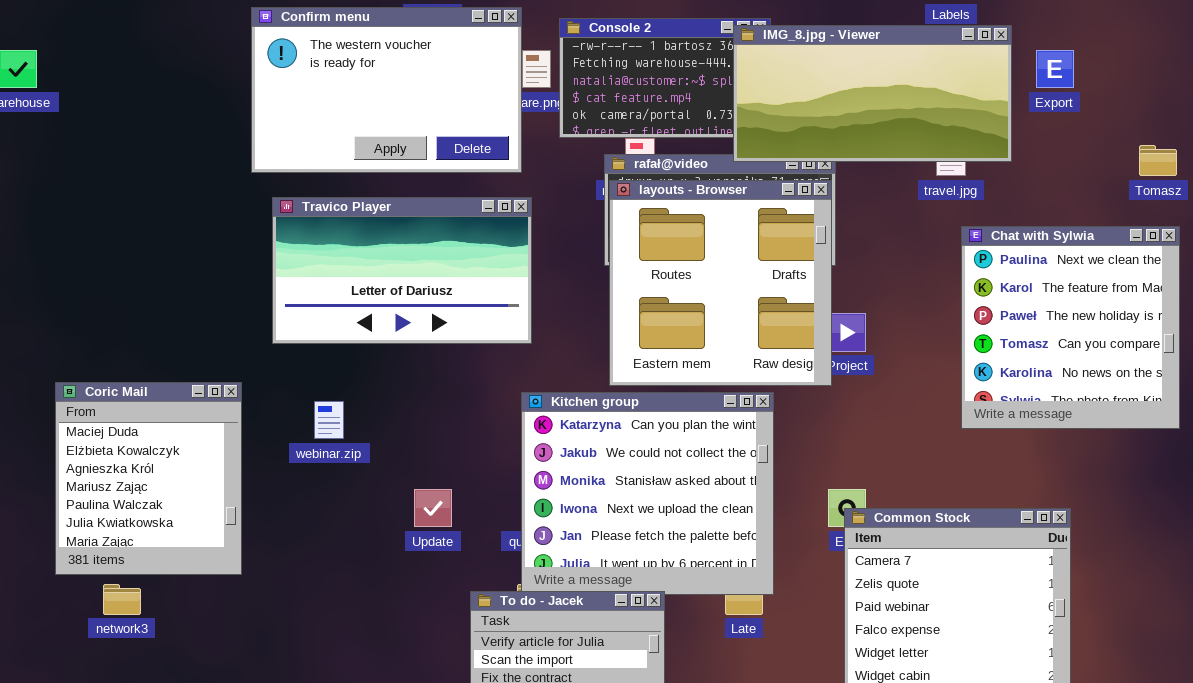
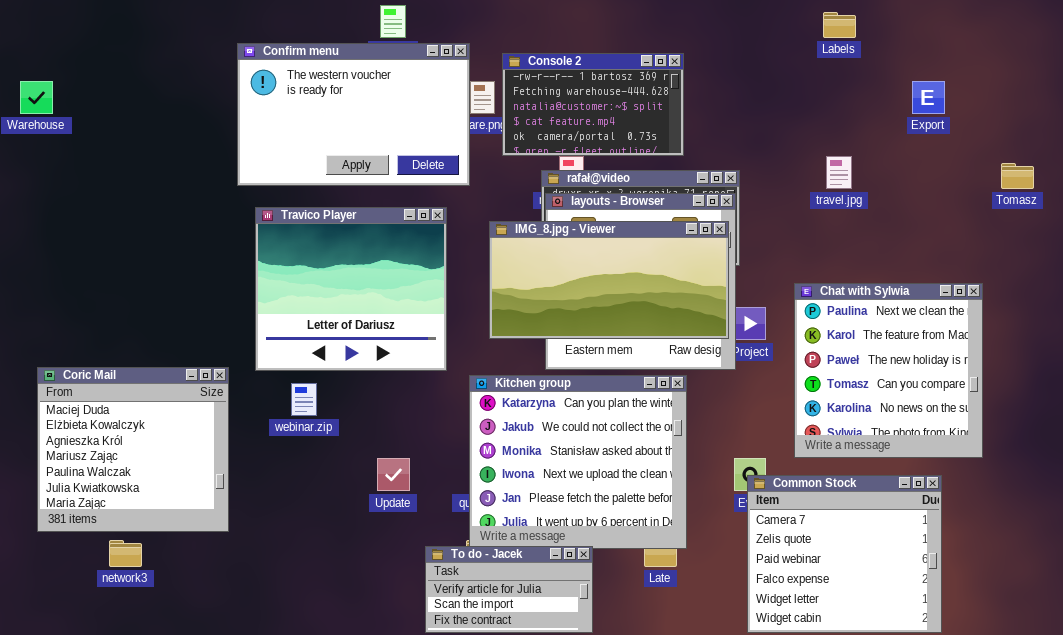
IMG_8.jpg - Viewer: [733,25,1012,162] -> [489,221,729,339], moved
Travico Player: [272,197,532,344] -> [255,207,447,371], resized
Chat with Sylwia: [961,226,1180,429] -> [794,283,983,458], moved
Coric Mail: [55,382,242,575] -> [37,367,229,532], resized

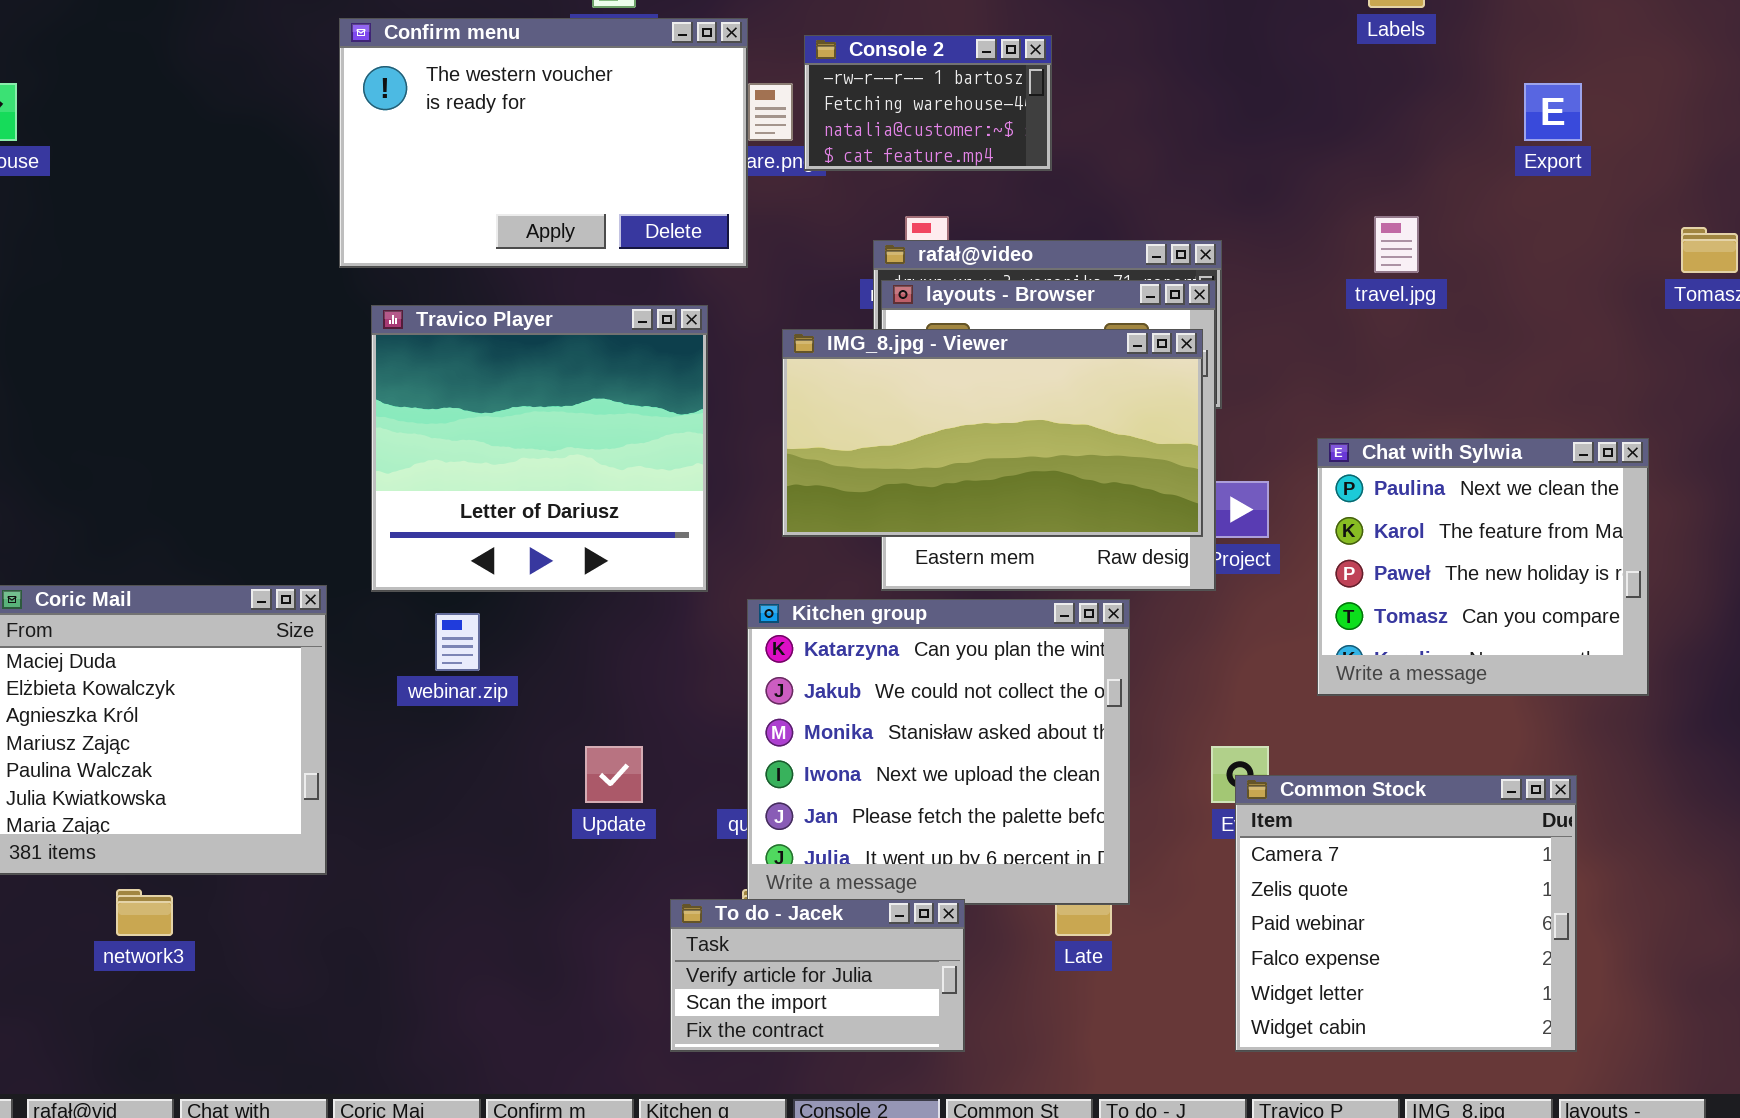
Console 2: [502,53,684,156] -> [804,35,1052,171], resized
Chat with Sylwia: [794,283,983,458] -> [1317,438,1649,696], resized

